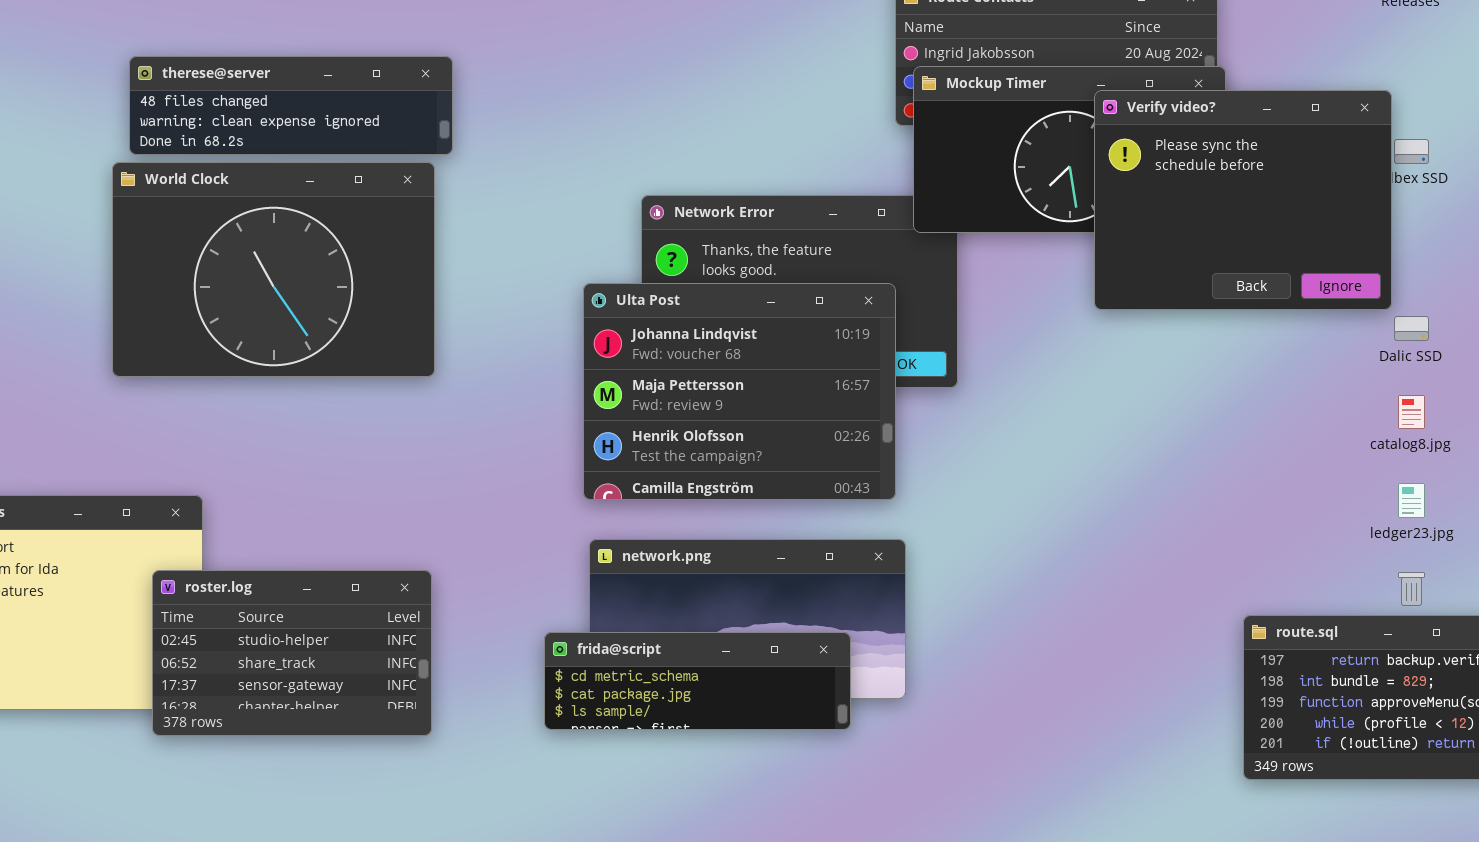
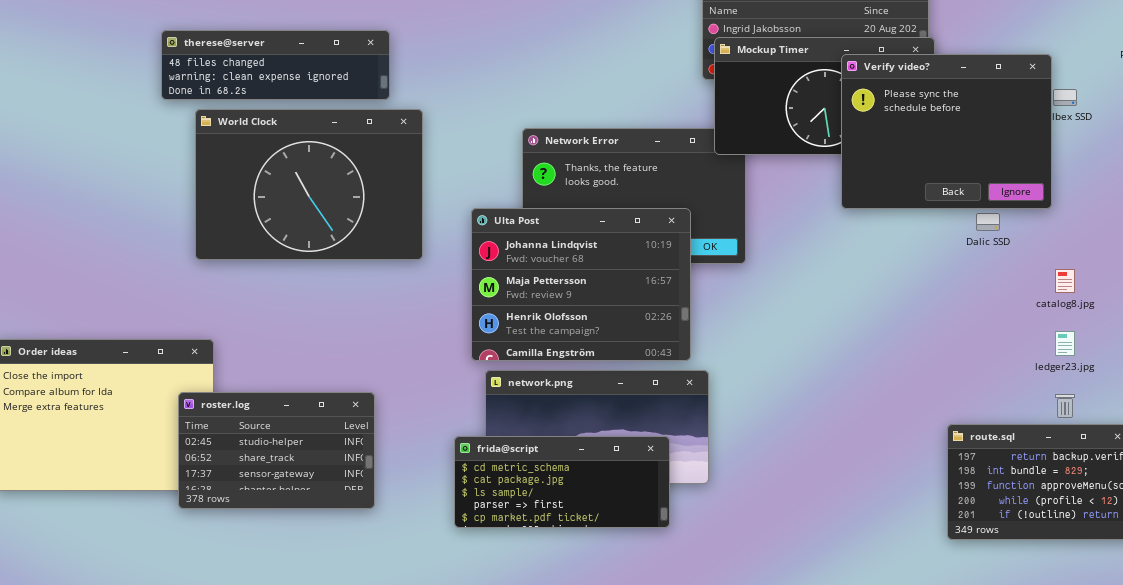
World Clock: [112,162,435,377] -> [195,109,423,260], moved
Ulta Post: [583,283,896,500] -> [471,208,691,361], moved
Dalic SSD: [1394,316,1429,341] -> [976,213,1000,231], moved
frida@script: [544,632,851,730] -> [454,436,670,528], resized

